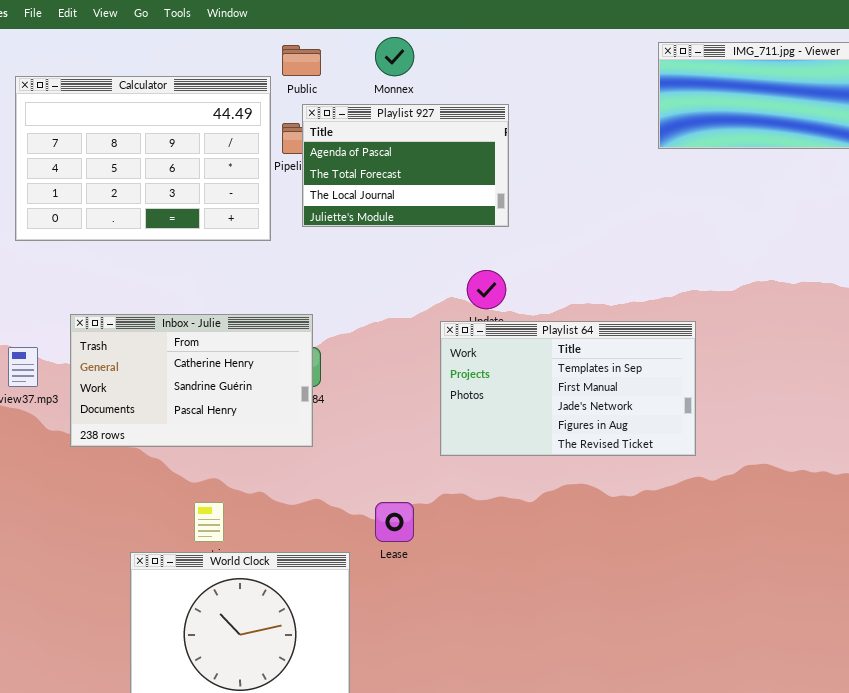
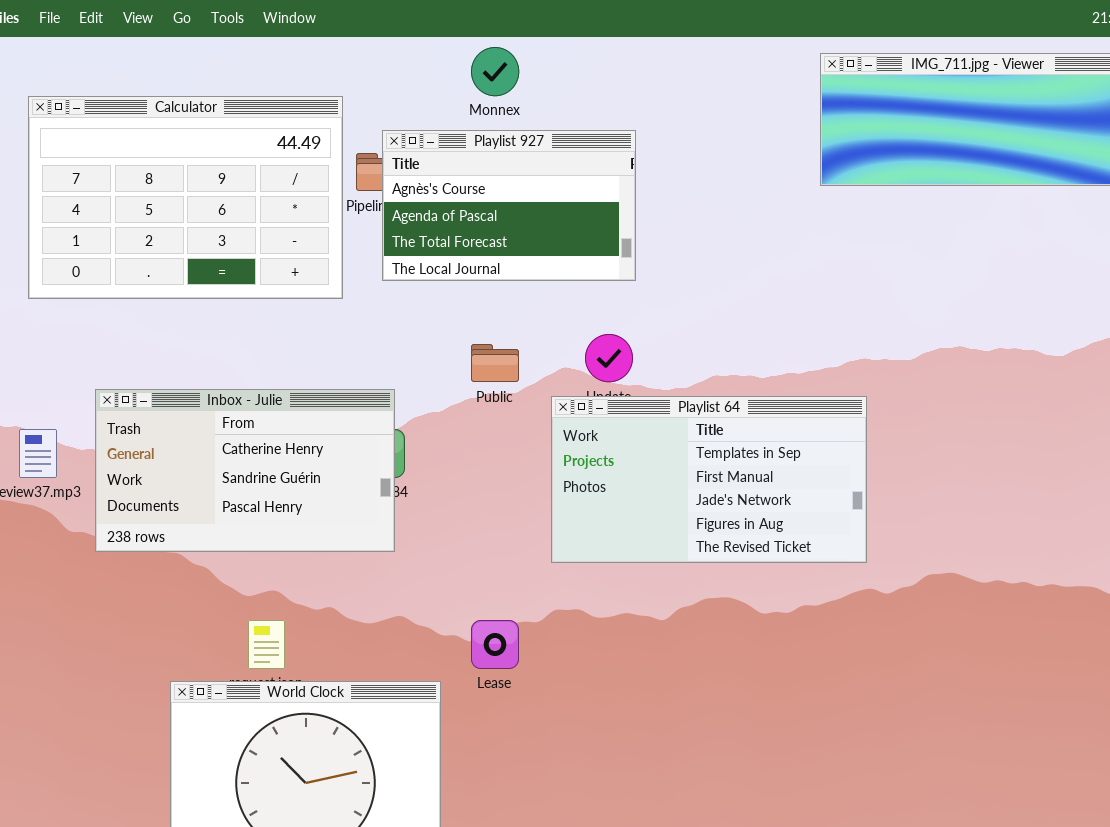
Public: [282,45,321,76] -> [471,344,519,382], moved
Playlist 927: [302,104,509,227] -> [382,130,636,281], scrolled up 1 row

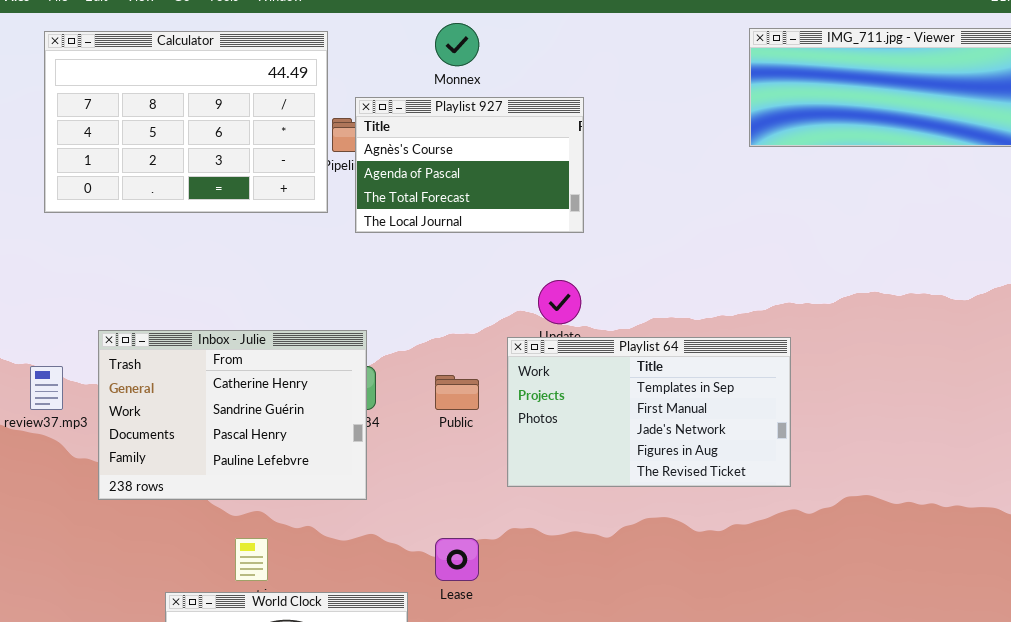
Calculator: [28,96,343,299] -> [44,31,328,213], moved
Public: [471,344,519,382] -> [435,375,479,410], moved
Inbox - Julie: [95,389,395,552] -> [98,330,367,500], resized

